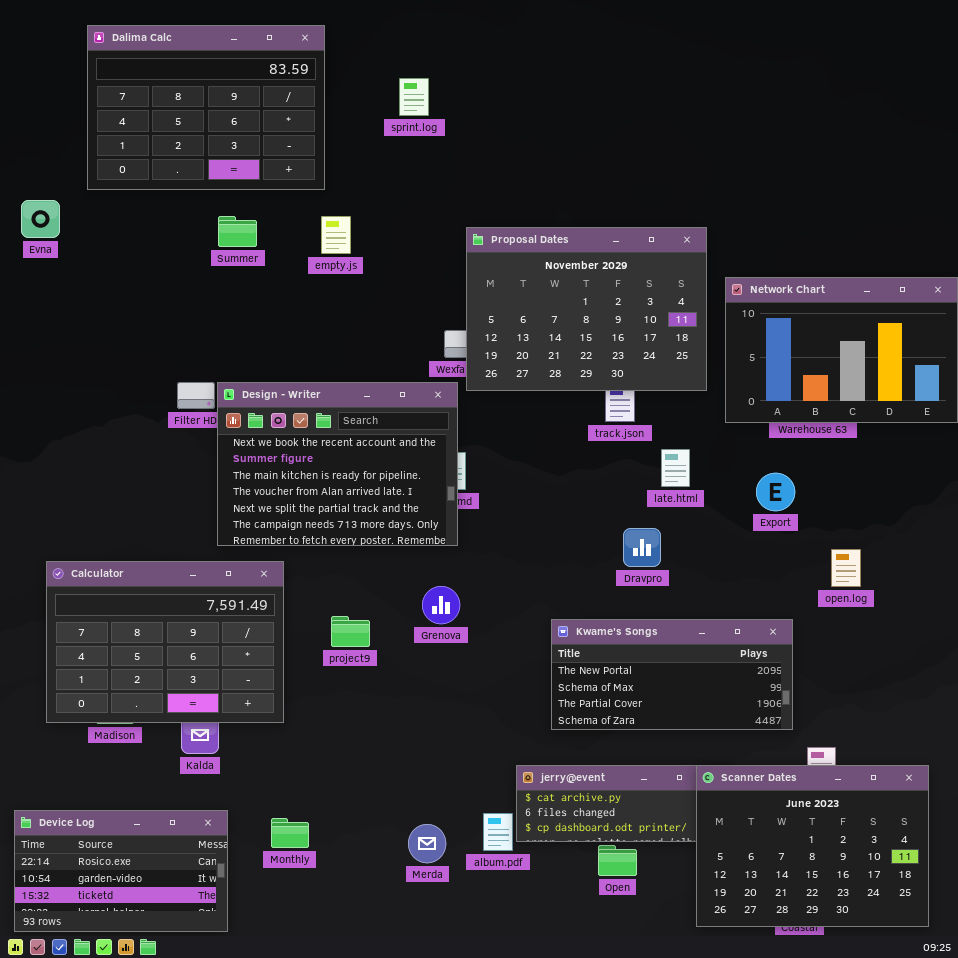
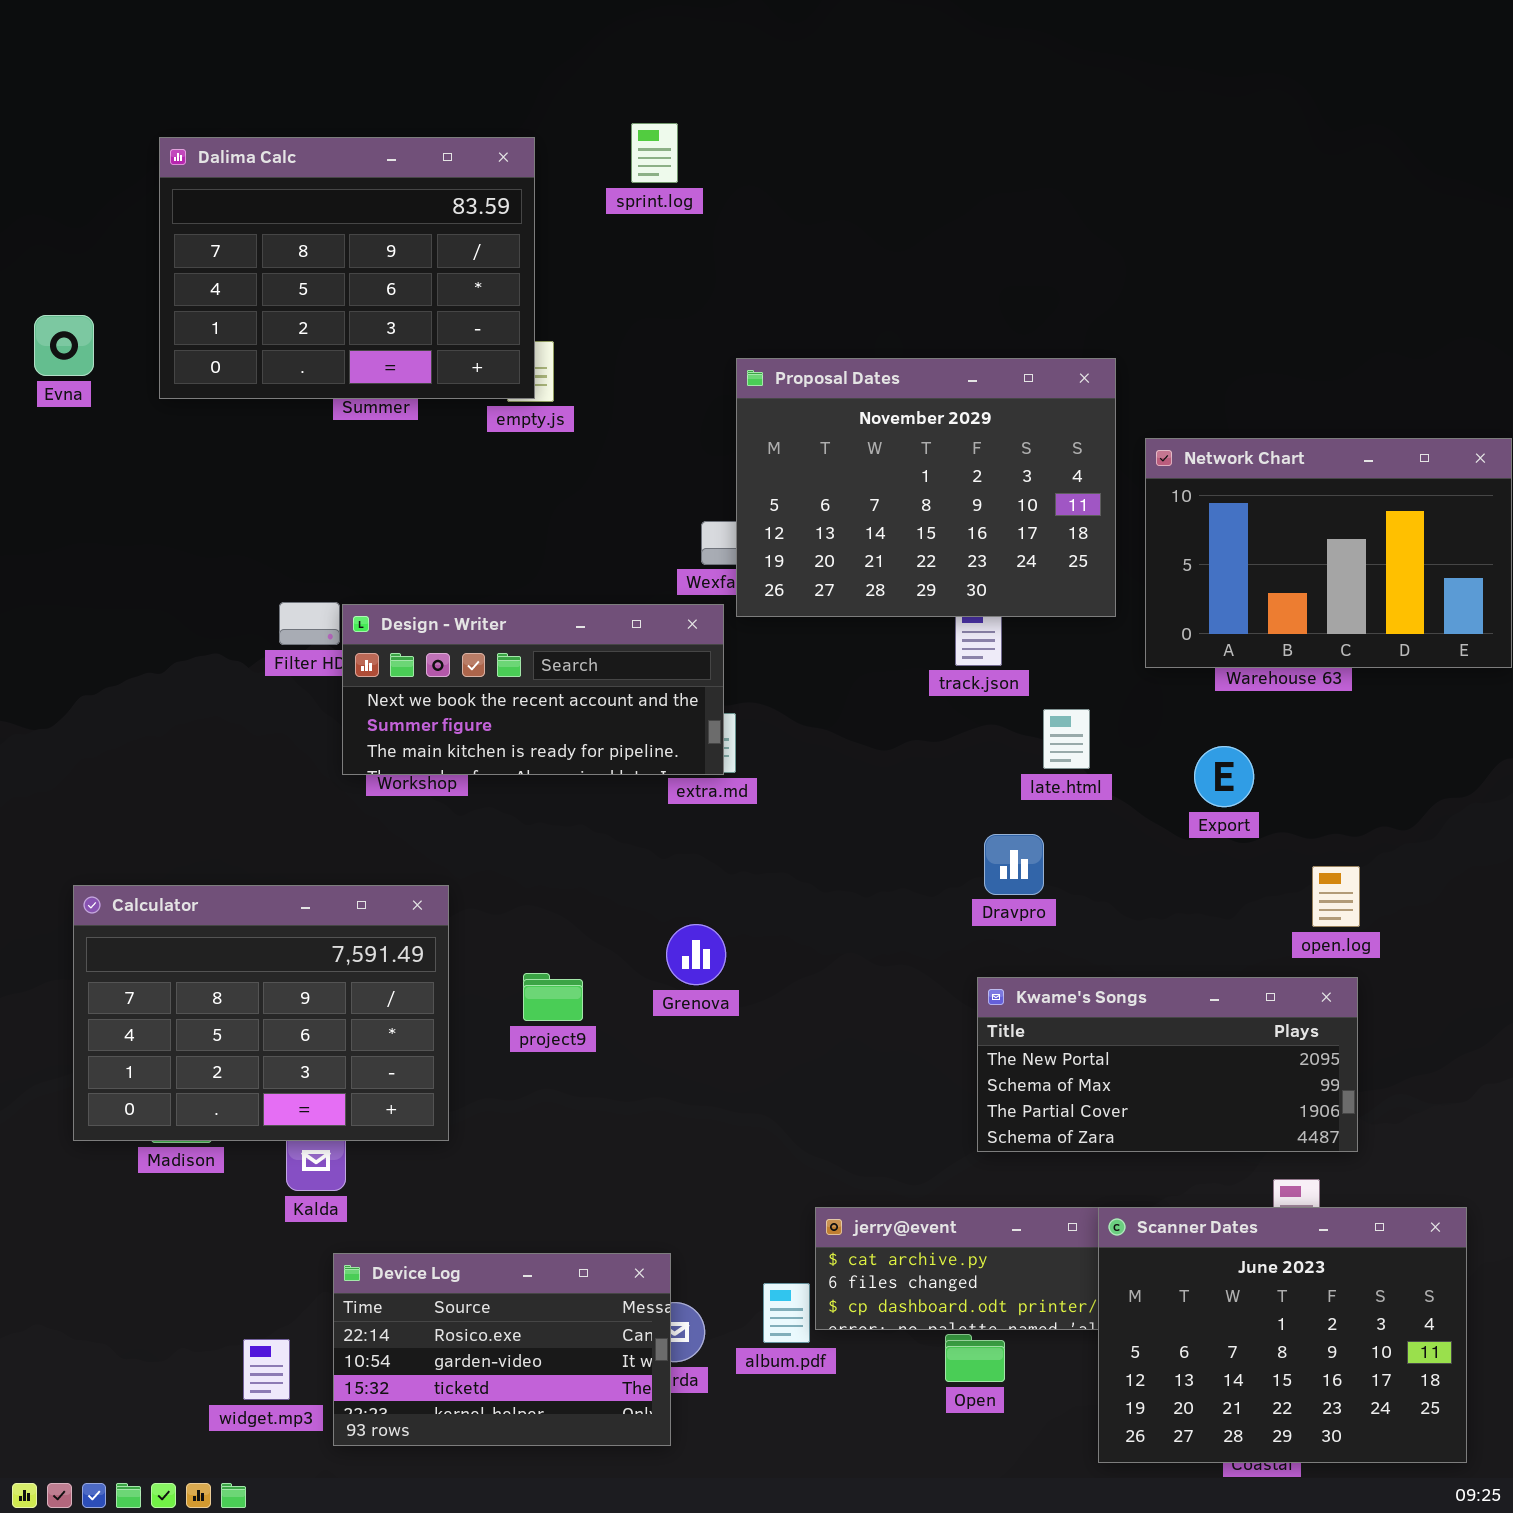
Dalima Calc: [87,25,325,190] -> [159,137,535,399], moved
Design - Writer: [217,382,458,546] -> [342,604,724,775], resized
Kwame's Songs: [551,619,793,730] -> [977,977,1358,1152], moved
Device Log: [14,810,228,932] -> [333,1253,671,1446], moved

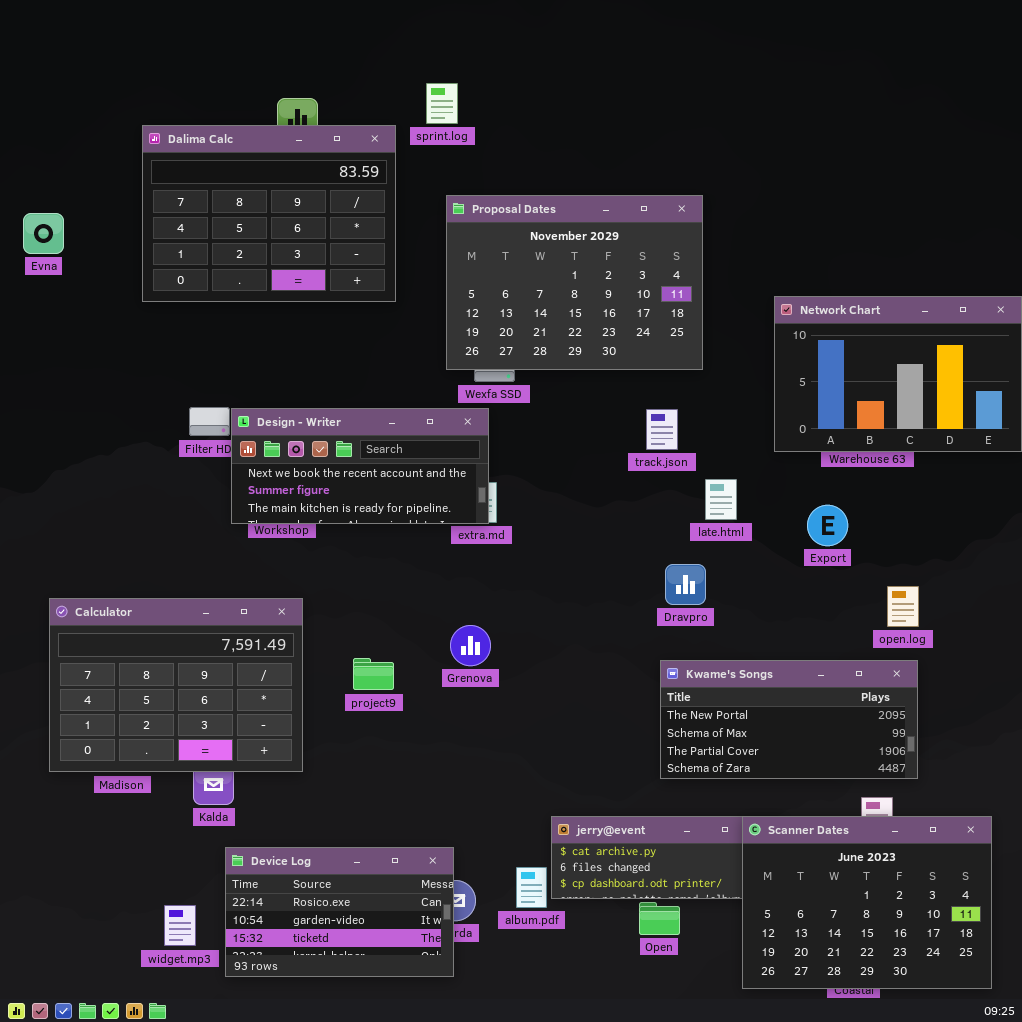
Dalima Calc: [159,137,535,399] -> [142,125,396,302], moved
Proposal Dates: [736,358,1116,617] -> [446,195,703,370], moved

